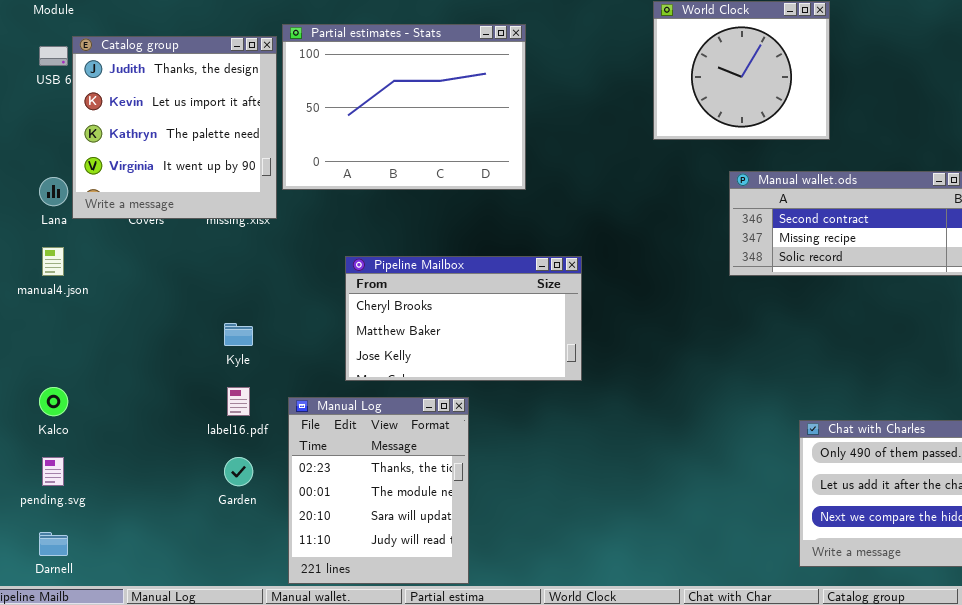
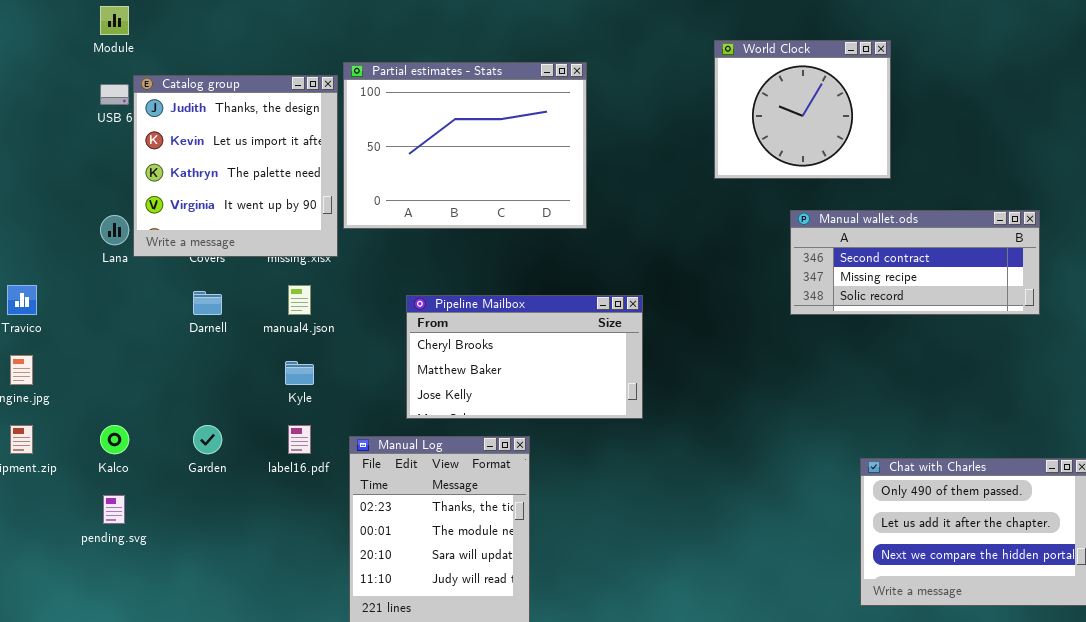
manual4.json: [42,247,64,276] -> [288,285,311,315], moved
Garden: [224,457,253,486] -> [193,425,222,454], moved
Darnell: [39,532,68,556] -> [193,291,222,315], moved

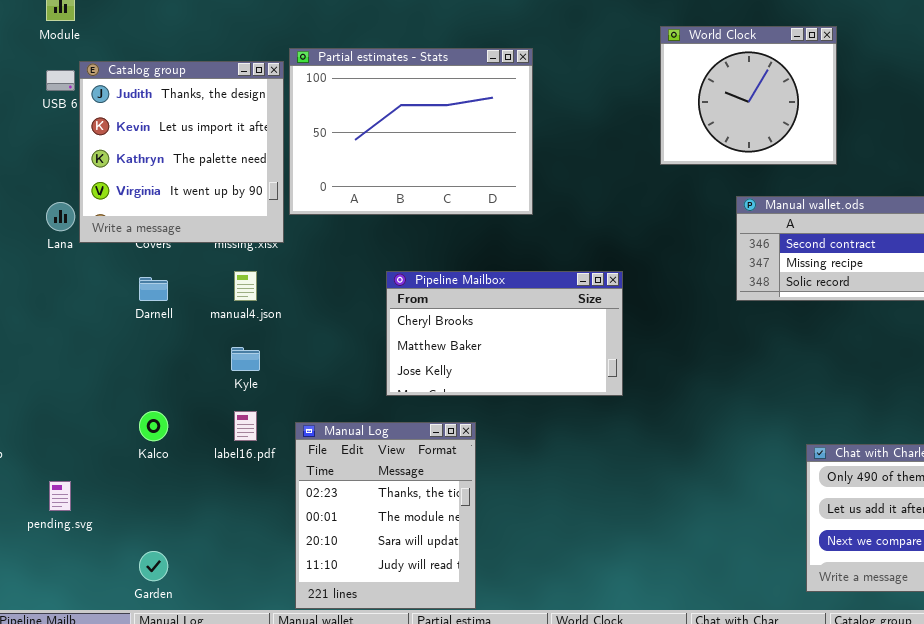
Pipeline Mailbox: [406,295,643,419] -> [386,271,623,396], moved
Kalco: [100,425,129,454] -> [139,411,168,441], moved
Garden: [193,425,222,454] -> [139,551,168,581], moved

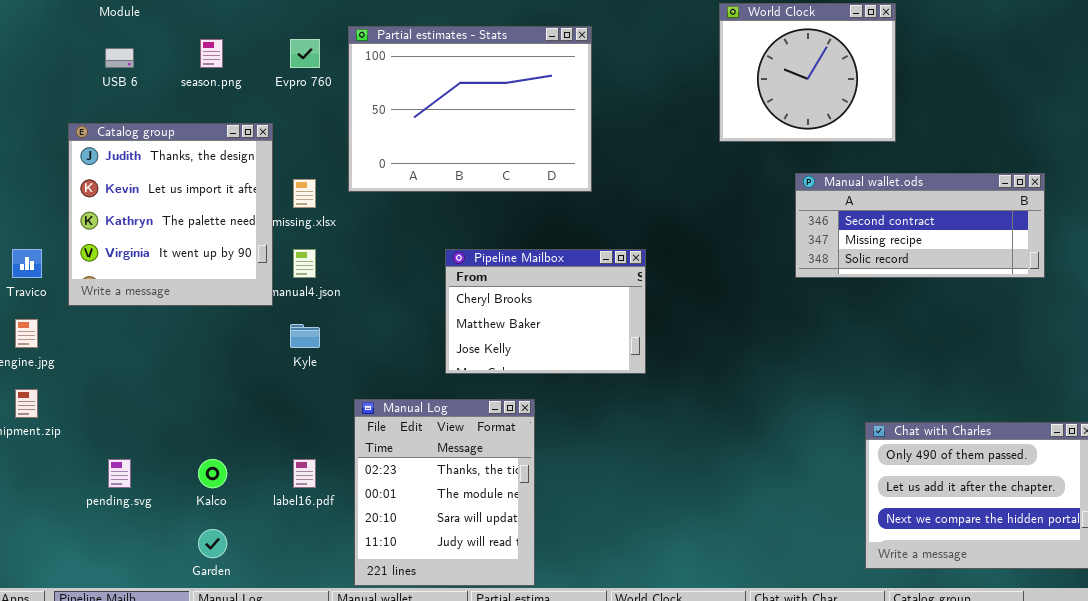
Catalog group: [79,61,284,243] -> [68,123,273,306], moved
Pipeline Mailbox: [386,271,623,396] -> [445,249,646,374], resized
Kalco: [139,411,168,441] -> [198,459,227,488], moved
label16.pdf: [234,411,257,441] -> [293,459,316,488], moved

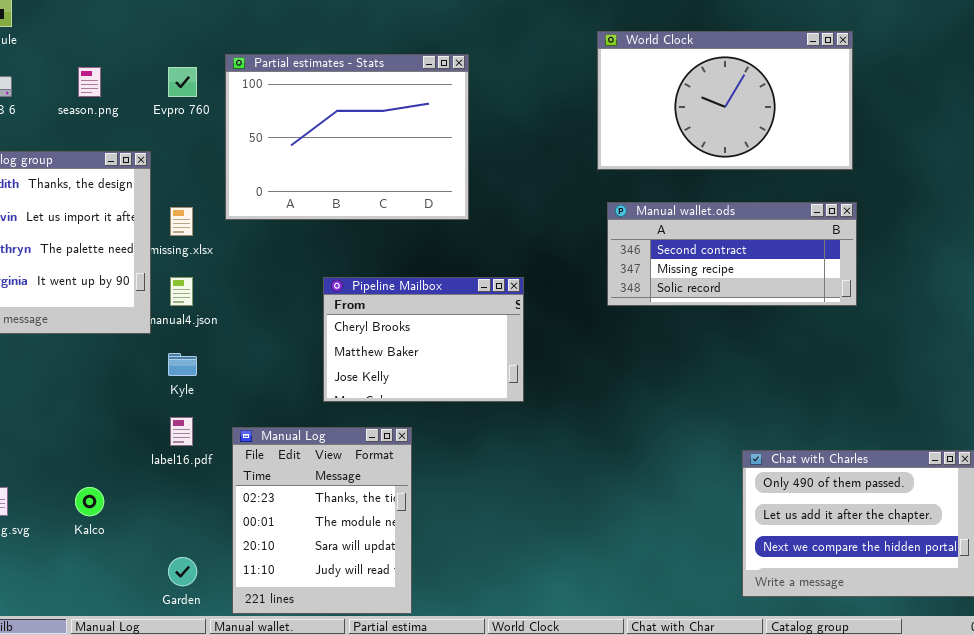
World Clock: [719,3,896,142] -> [597,31,853,170], resized
Manual wallet.ods: [795,173,1045,278] -> [607,202,857,306], moved
label16.pdf: [293,459,316,488] -> [170,417,193,446], moved
Garden: [198,529,227,558] -> [168,557,197,586], moved

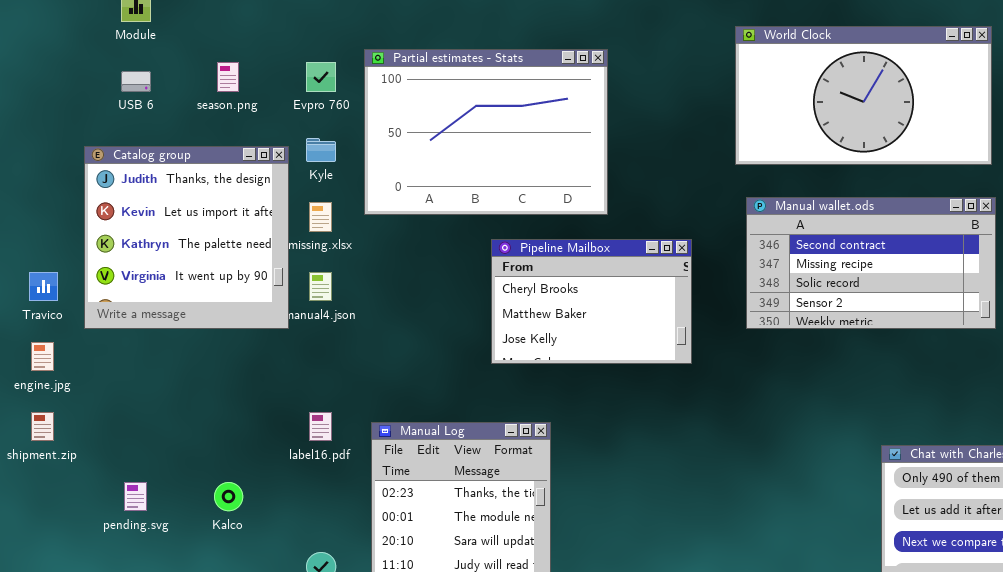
Manual wallet.ods: [607,202,857,306] -> [746,197,996,329], resized
Pipeline Mailbox: [323,277,524,402] -> [491,239,692,364], moved
Kyle: [168,353,197,376] -> [306,138,336,162], moved

